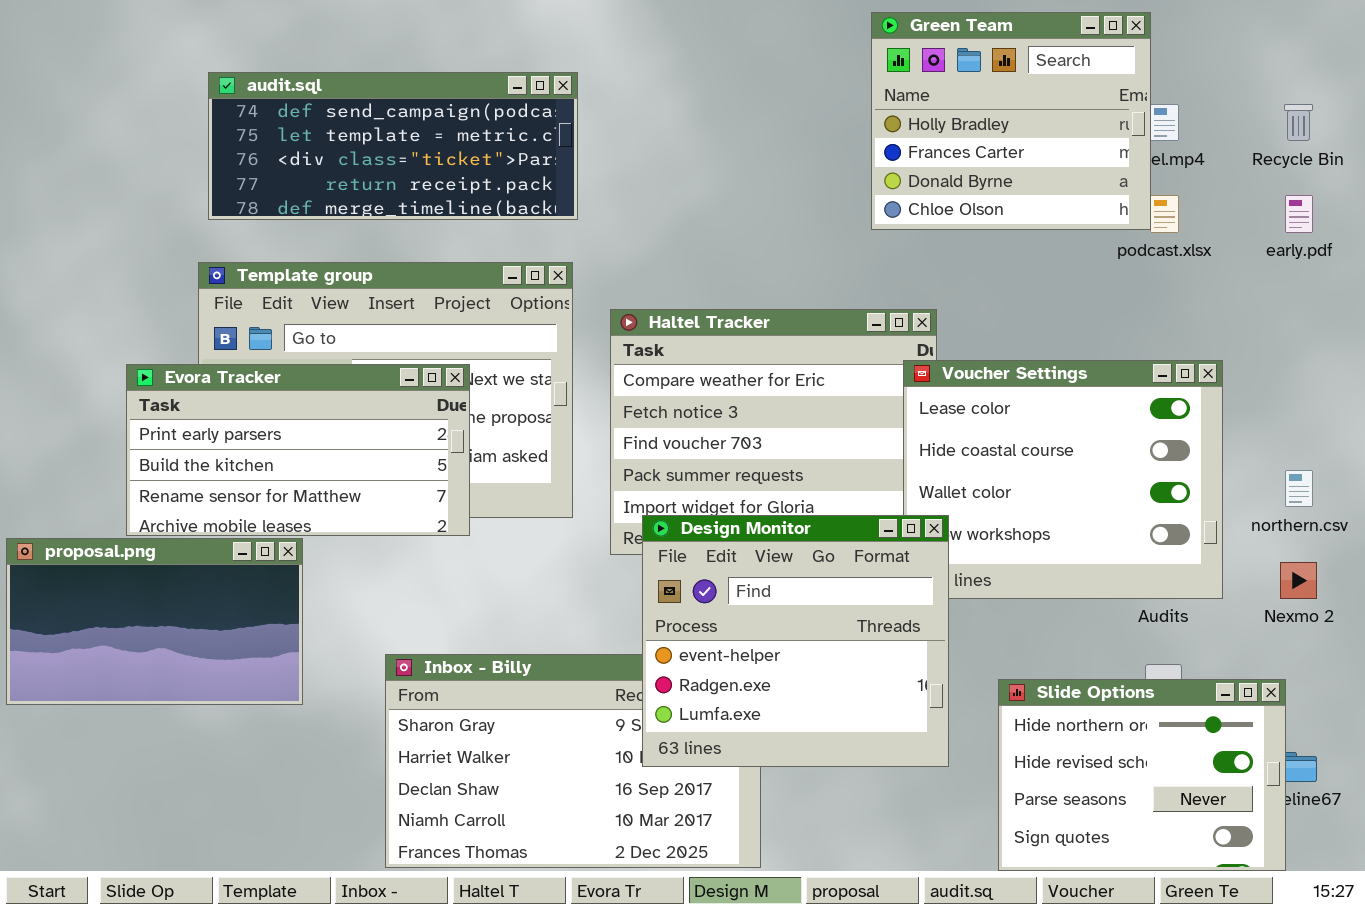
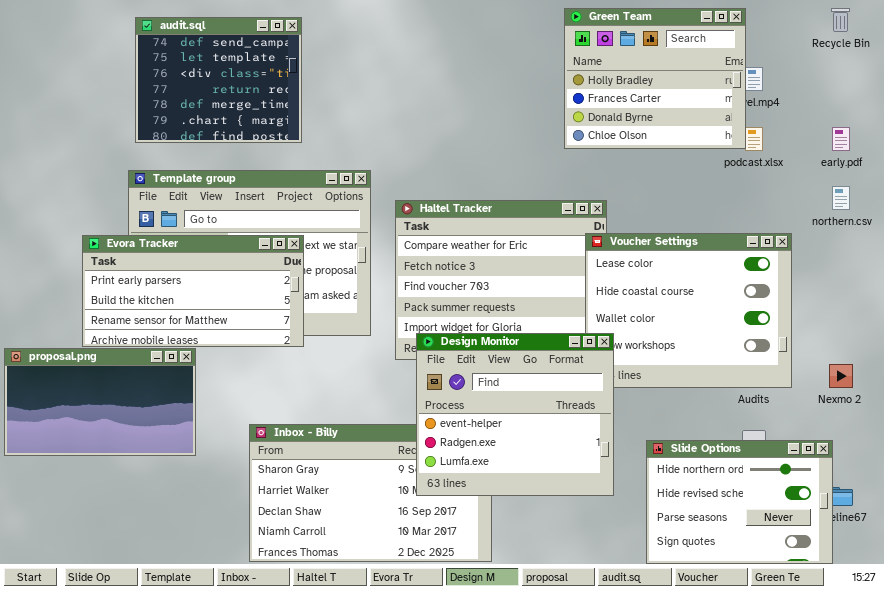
audit.sql: [208,72,578,220] -> [135,17,302,143], resized
Recycle Bin: [1284,104,1313,141] -> [831,8,850,32], moved
northern.csv: [1285,470,1313,507] -> [832,186,850,210], moved

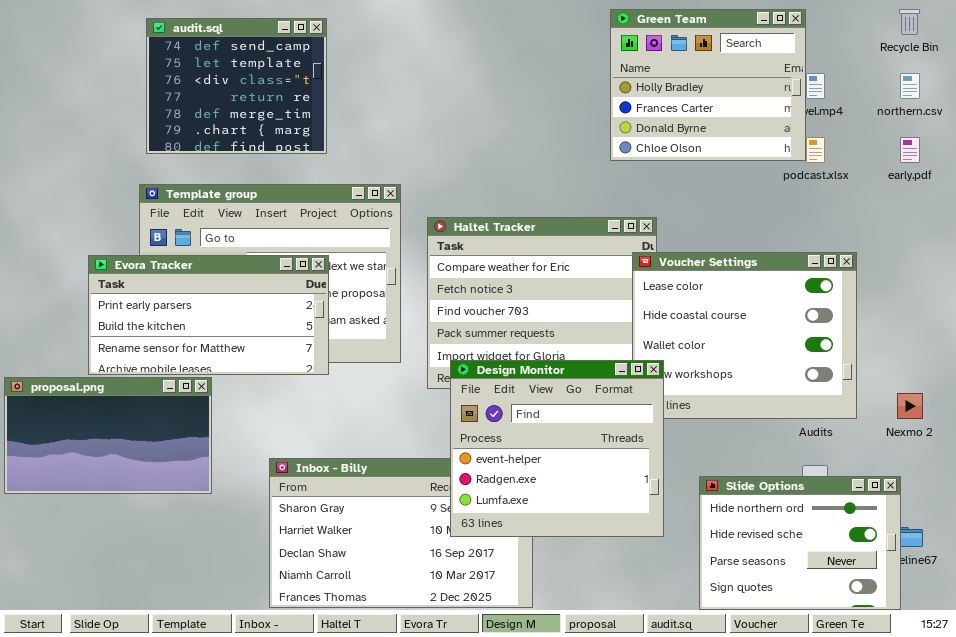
northern.csv: [832,186,850,210] -> [900,73,920,99], moved

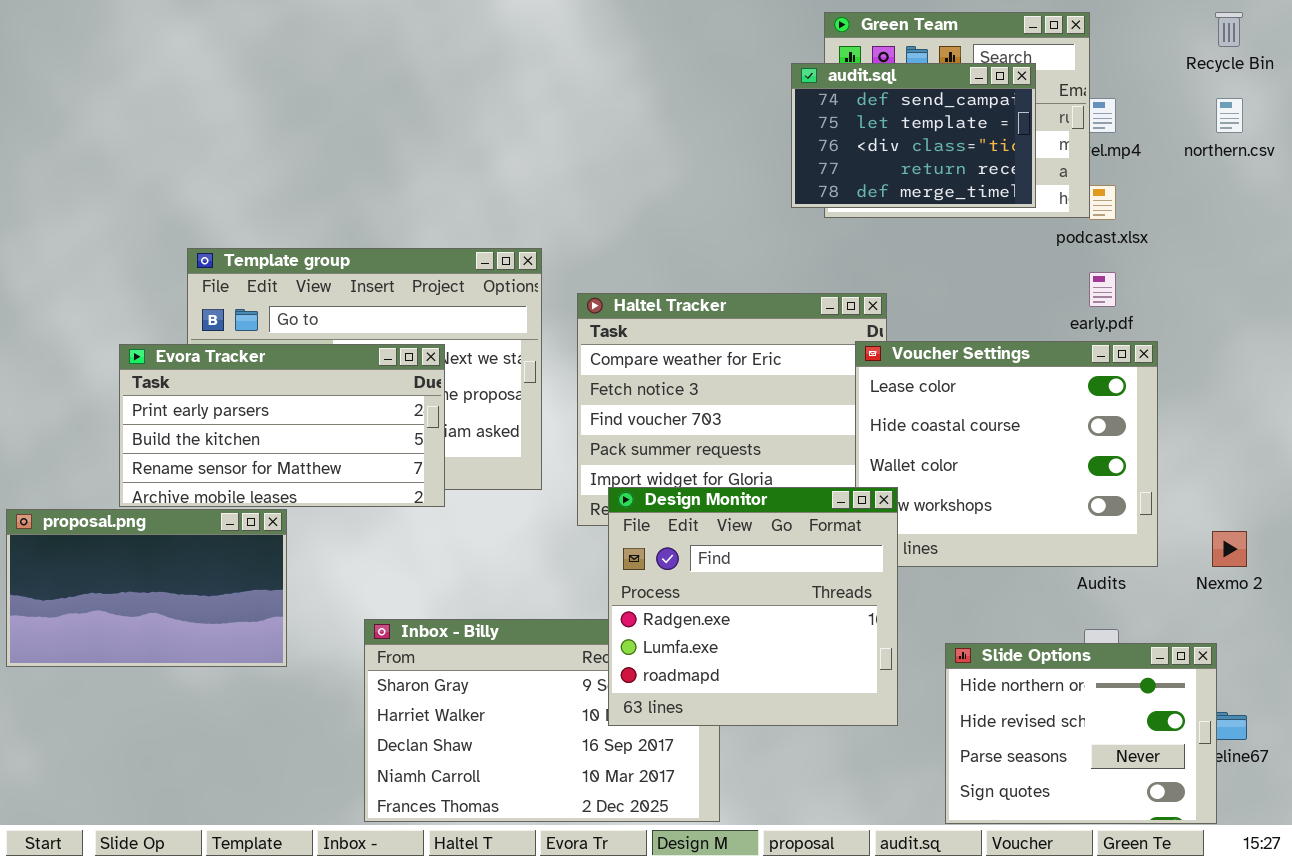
audit.sql: [146,18,327,154] -> [791,63,1036,208], moved, resized
early.pdf: [900,137,920,163] -> [1089,272,1116,307], moved
Design Monitor: [450,360,664,537] -> [608,487,898,726], scrolled down 1 row

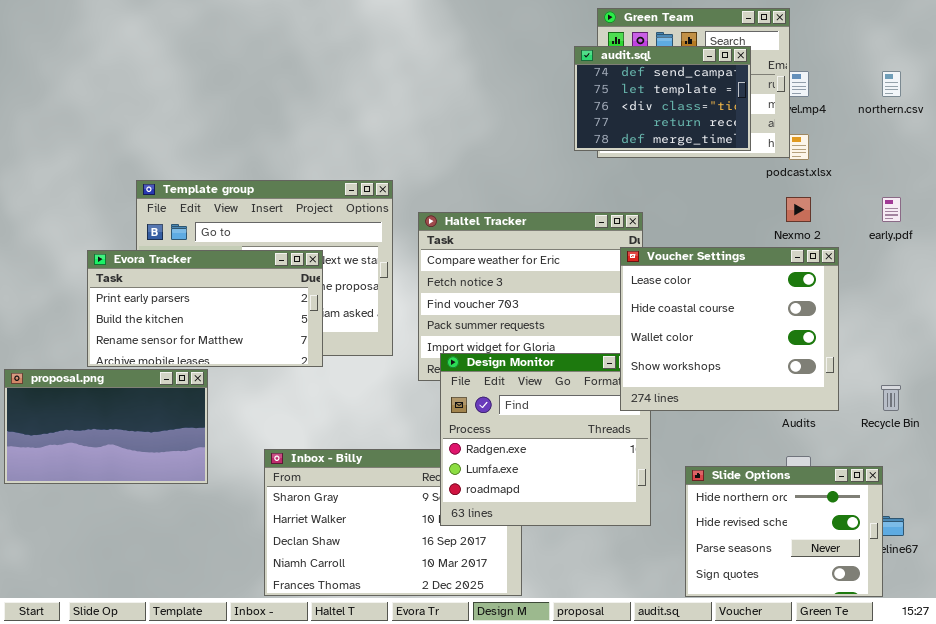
Recycle Bin: [1215,12,1243,47] -> [881,385,901,411], moved
early.pdf: [1089,272,1116,307] -> [882,197,901,222], moved
Voucher Settings: [855,341,1158,567] -> [620,247,839,411], raised
Nexmo 2: [1212,531,1247,567] -> [786,197,811,222], moved

